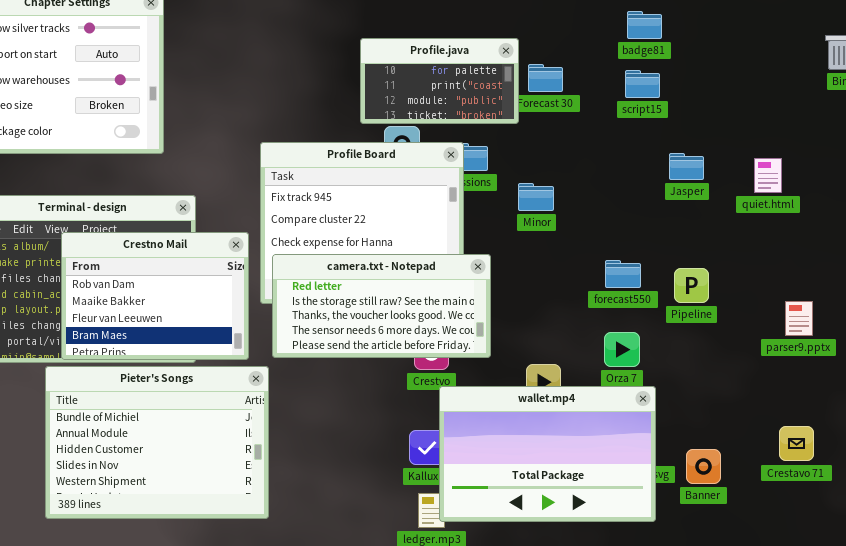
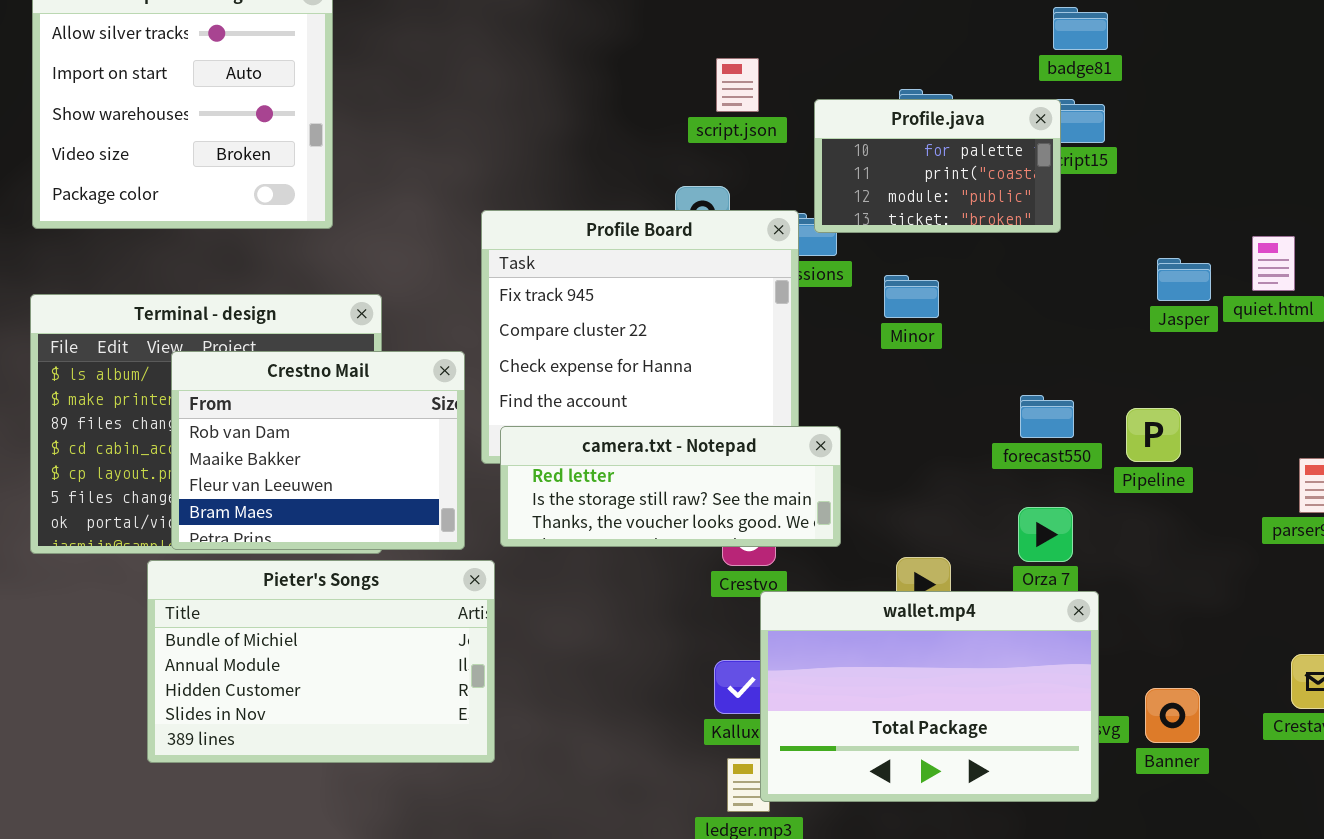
Profile.java: [360,38,519,124] -> [814,99,1061,233], moved
Jasper: [669,153,704,180] -> [1157,258,1211,301], moved
camera.txt - Notepad: [272,254,491,358] -> [500,426,841,547], resized
Pieter's Songs: [45,366,269,519] -> [147,560,495,763], resized

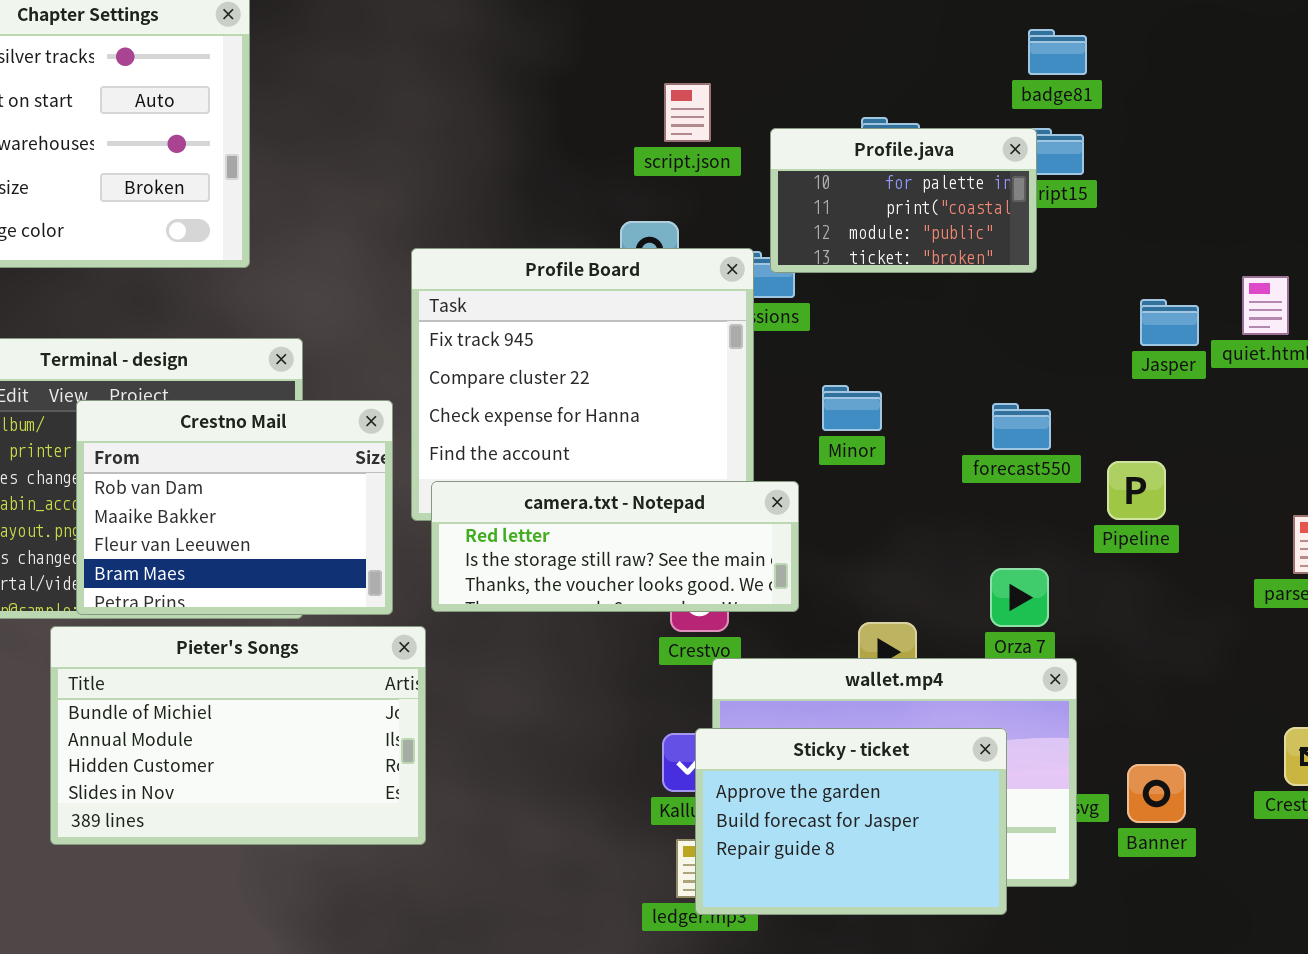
Minor: [884,275,939,318] -> [822,385,882,431], moved
forecast550: [1020,395,1074,438] -> [992,403,1051,450], moved
Sticky - ticket: none -> [695,728,1007,915], opened

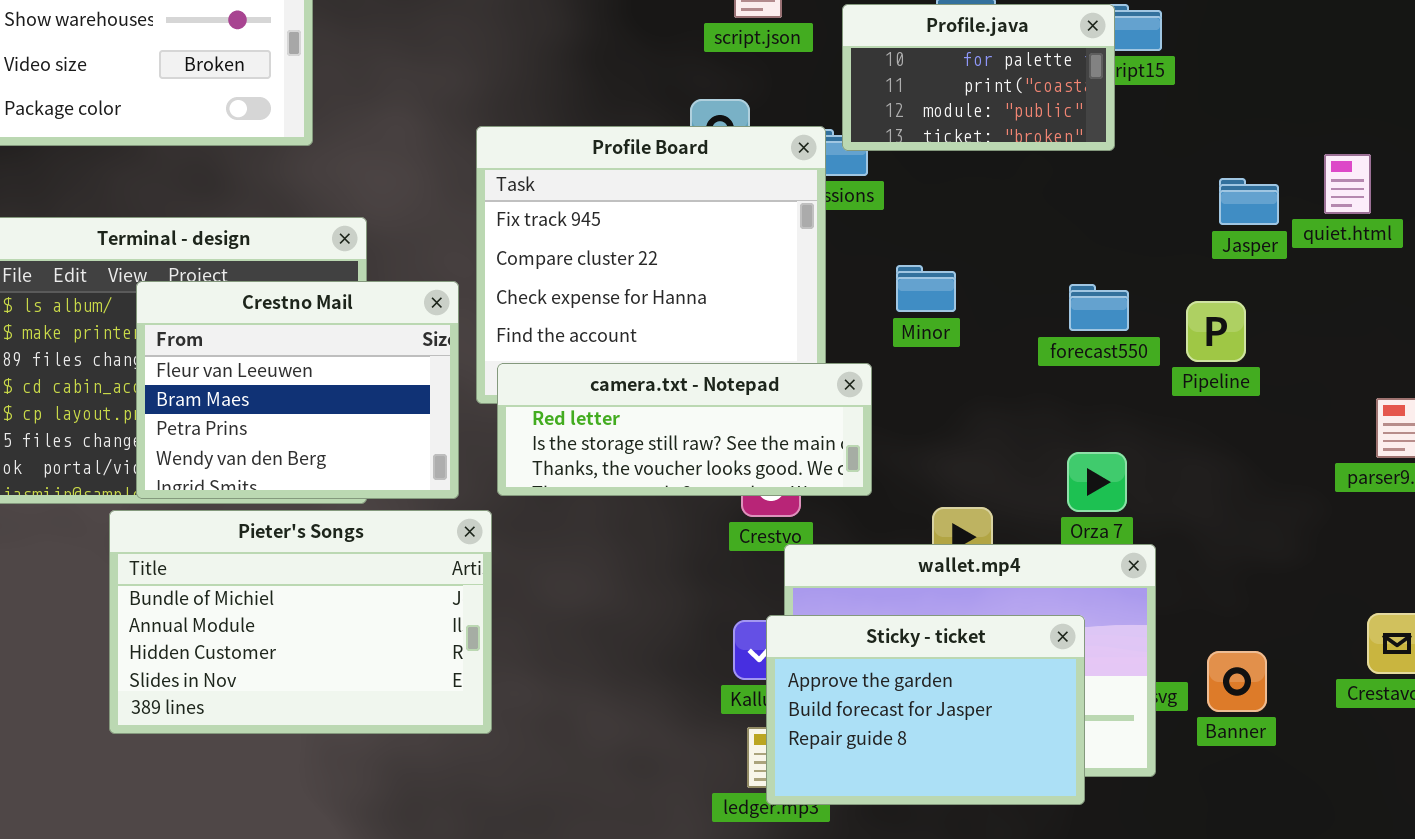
Crestno Mail: [76,400,393,615] -> [136,281,459,499], scrolled down 2 rows
Pipeline: [1107,461,1166,520] -> [1186,301,1246,362], moved

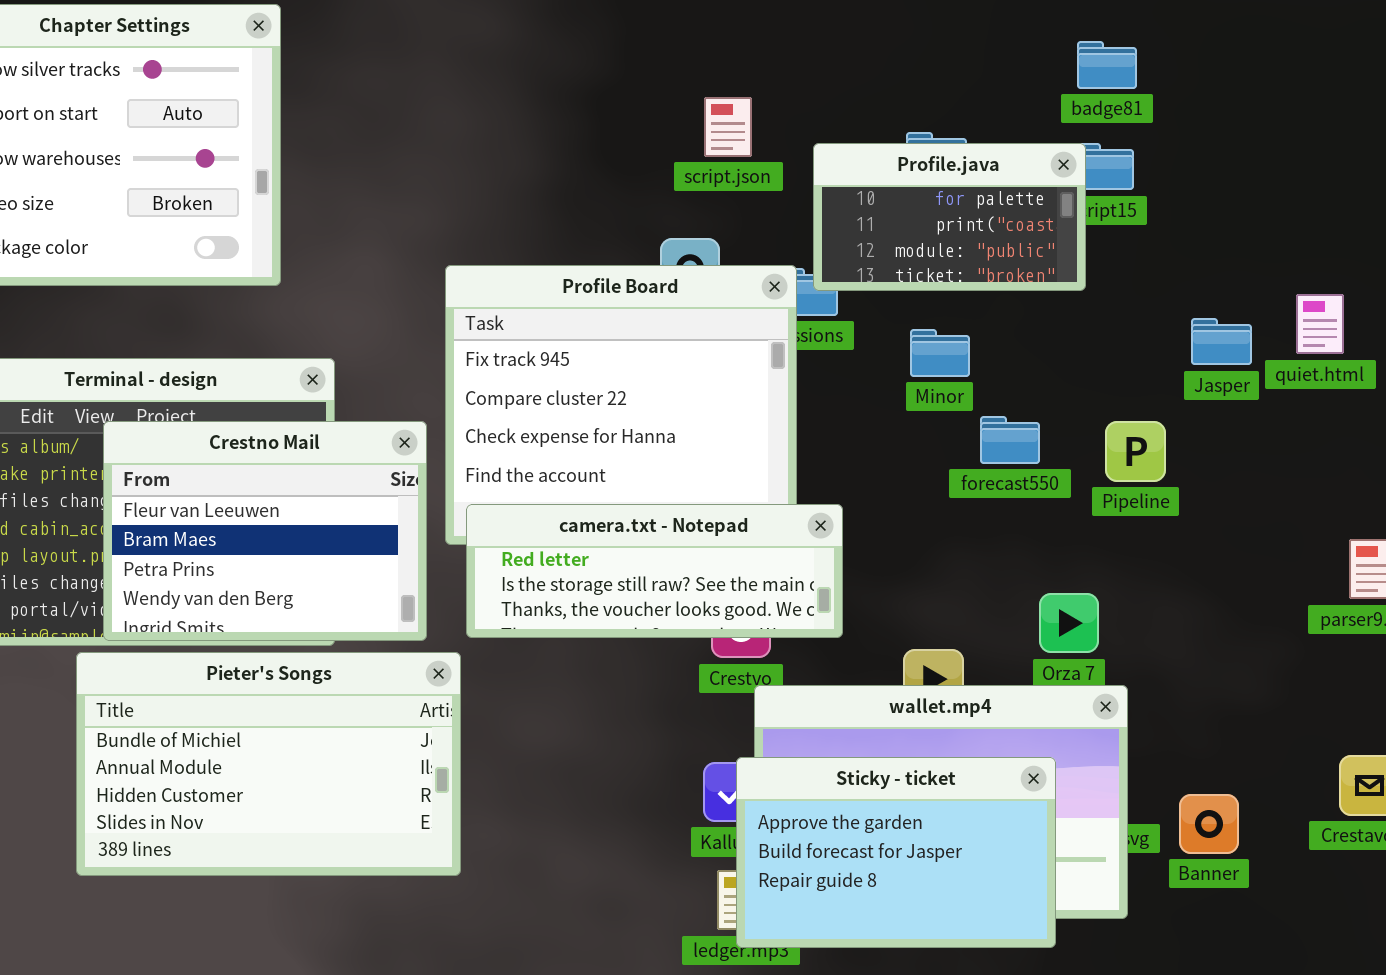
Minor: [896,265,956,312] -> [910,329,970,377], moved
forecast550: [1069,284,1129,331] -> [980,416,1040,464], moved
Pipeline: [1186,301,1246,362] -> [1105,421,1166,482], moved

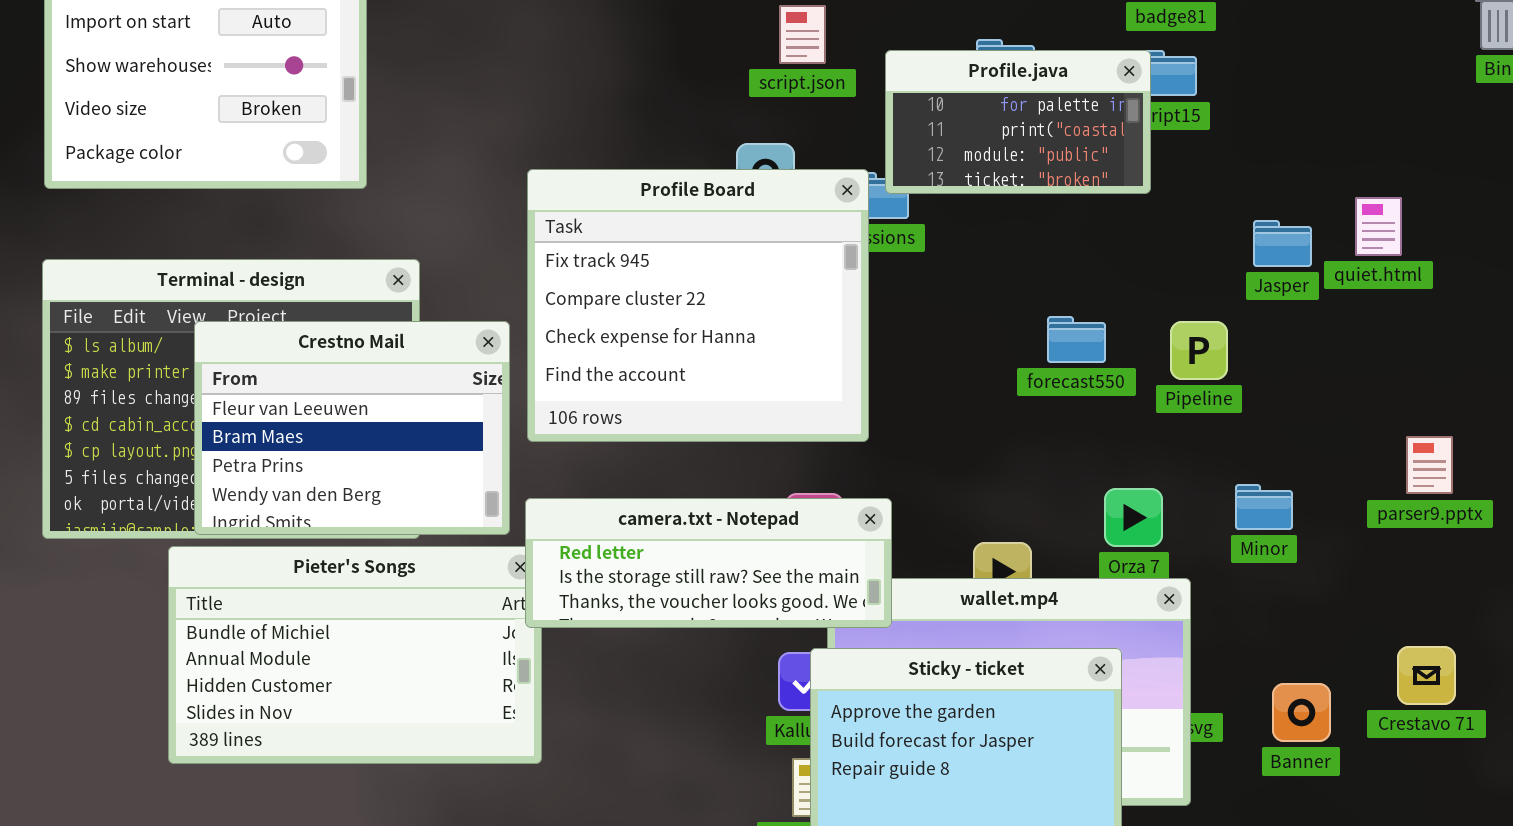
Minor: [910,329,970,377] -> [1235,484,1293,530], moved
camera.txt - Notepad: [466,504,843,638] -> [525,498,892,628], moved
Banner: [1179,794,1239,854] -> [1272,683,1331,742], moved

